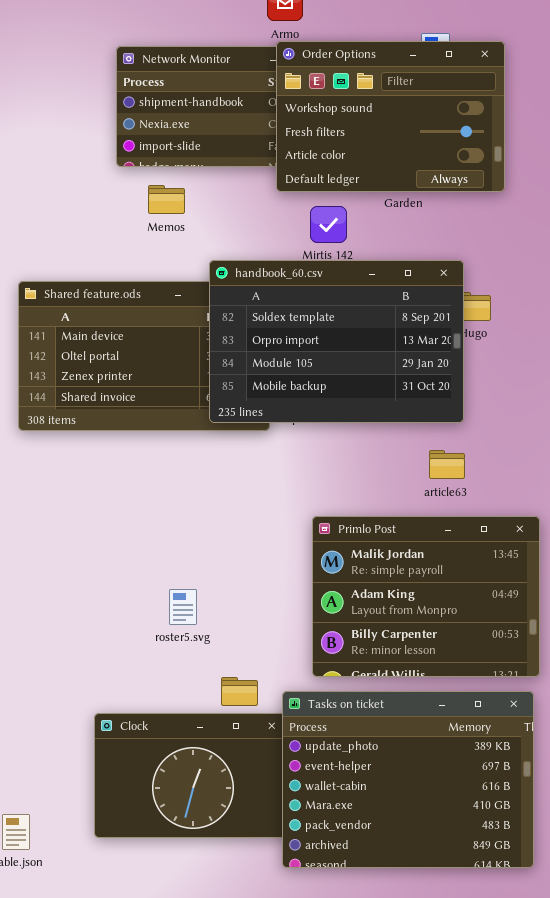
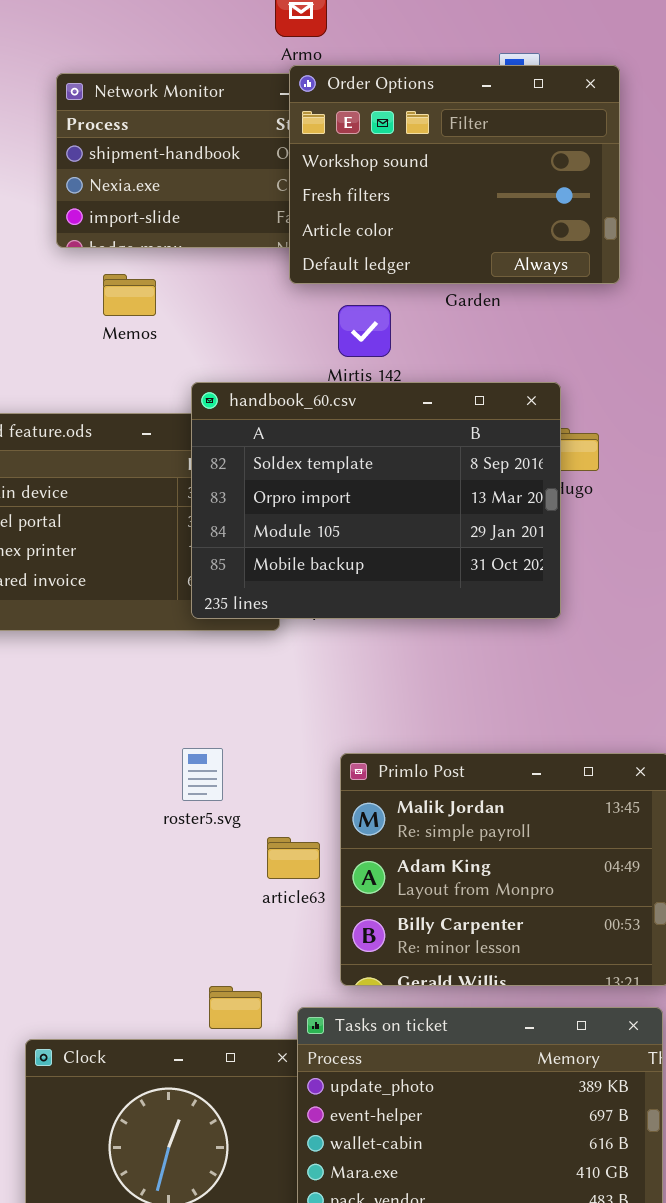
article63: [429,450,465,479] -> [267,837,320,879], moved
roster5.svg: [169,589,197,625] -> [182,748,223,801], moved

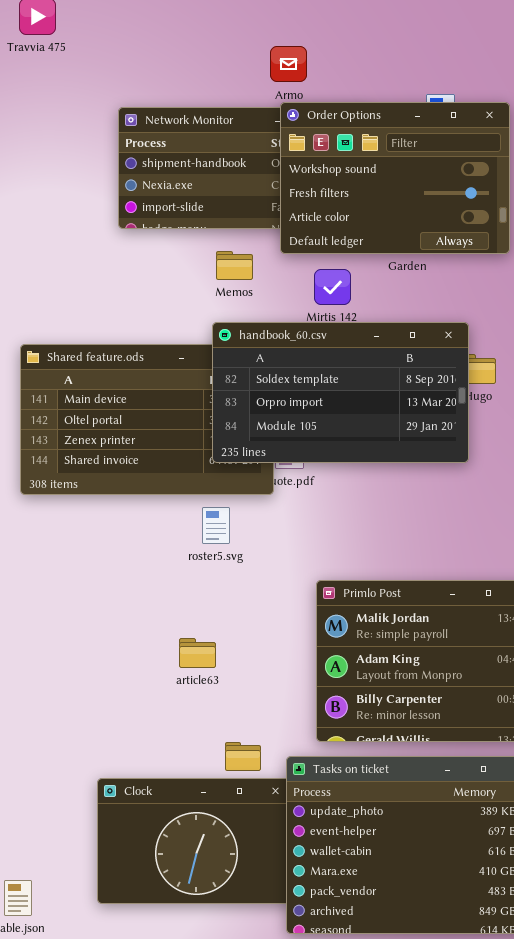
Memos: [103,274,156,316] -> [216,251,253,280], moved
handbook_60.csv: [191,382,561,619] -> [212,322,469,463], resized
roster5.svg: [182,748,223,801] -> [202,507,230,544], moved
article63: [267,837,320,879] -> [179,638,216,668], moved

